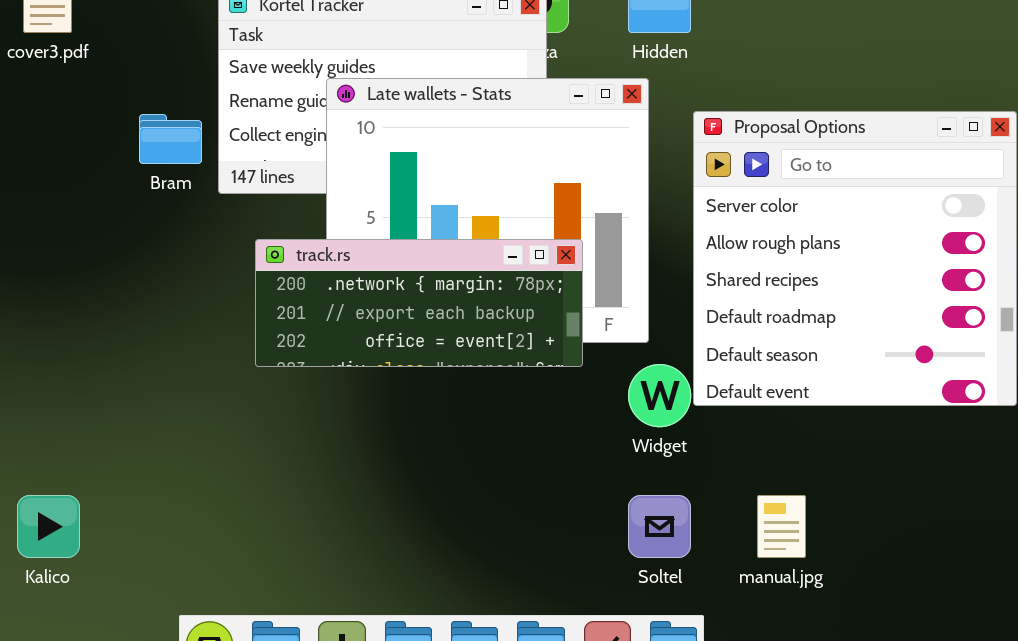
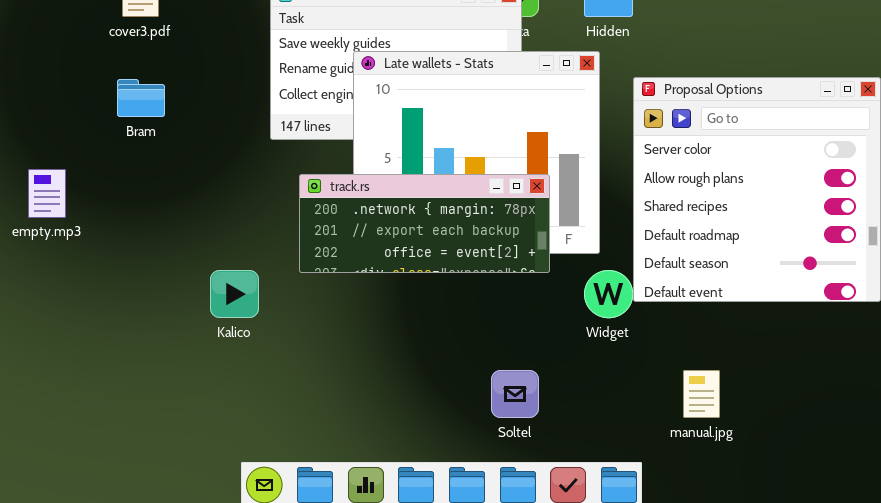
Bram: [139,114,202,164] -> [117,79,165,117], moved
Kalico: [17,495,80,558] -> [210,270,259,318], moved
Soltel: [628,495,691,558] -> [491,370,539,418], moved

